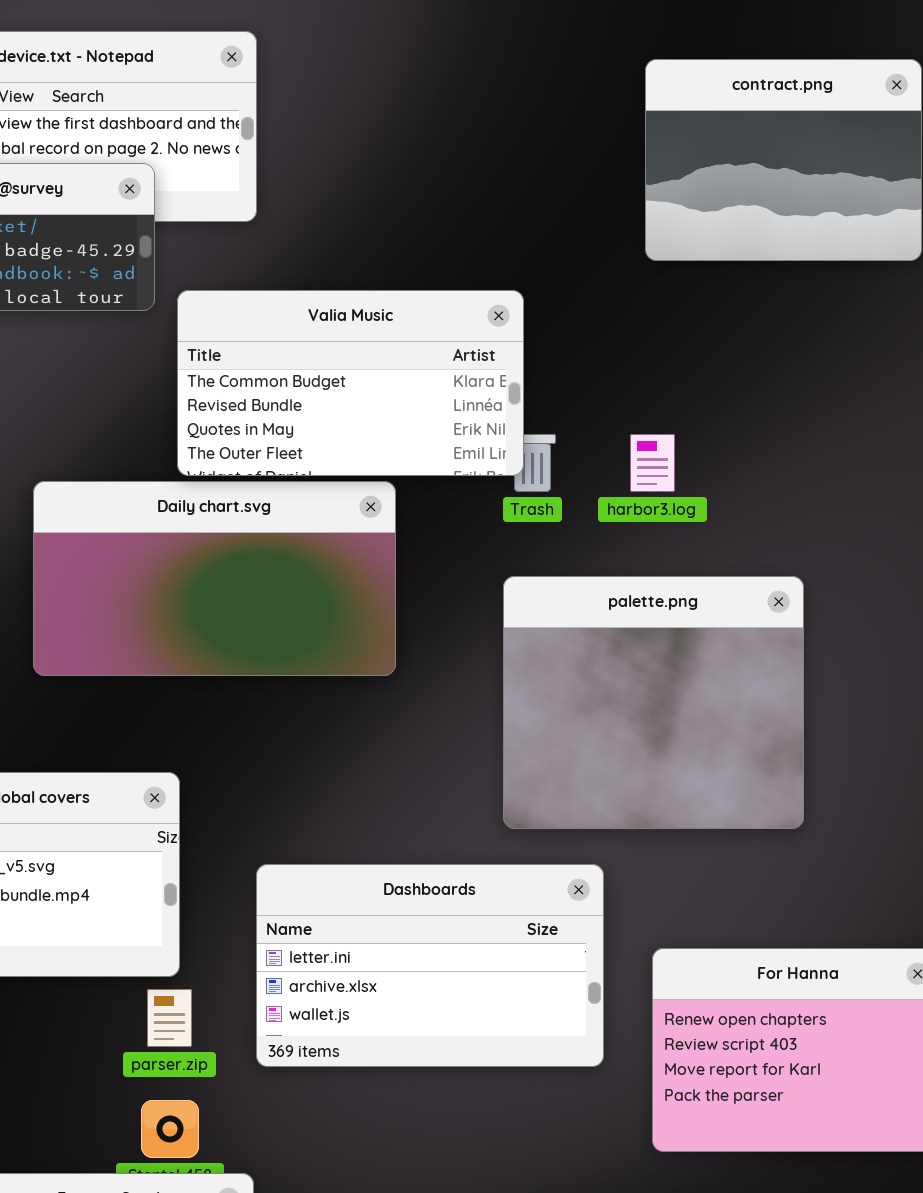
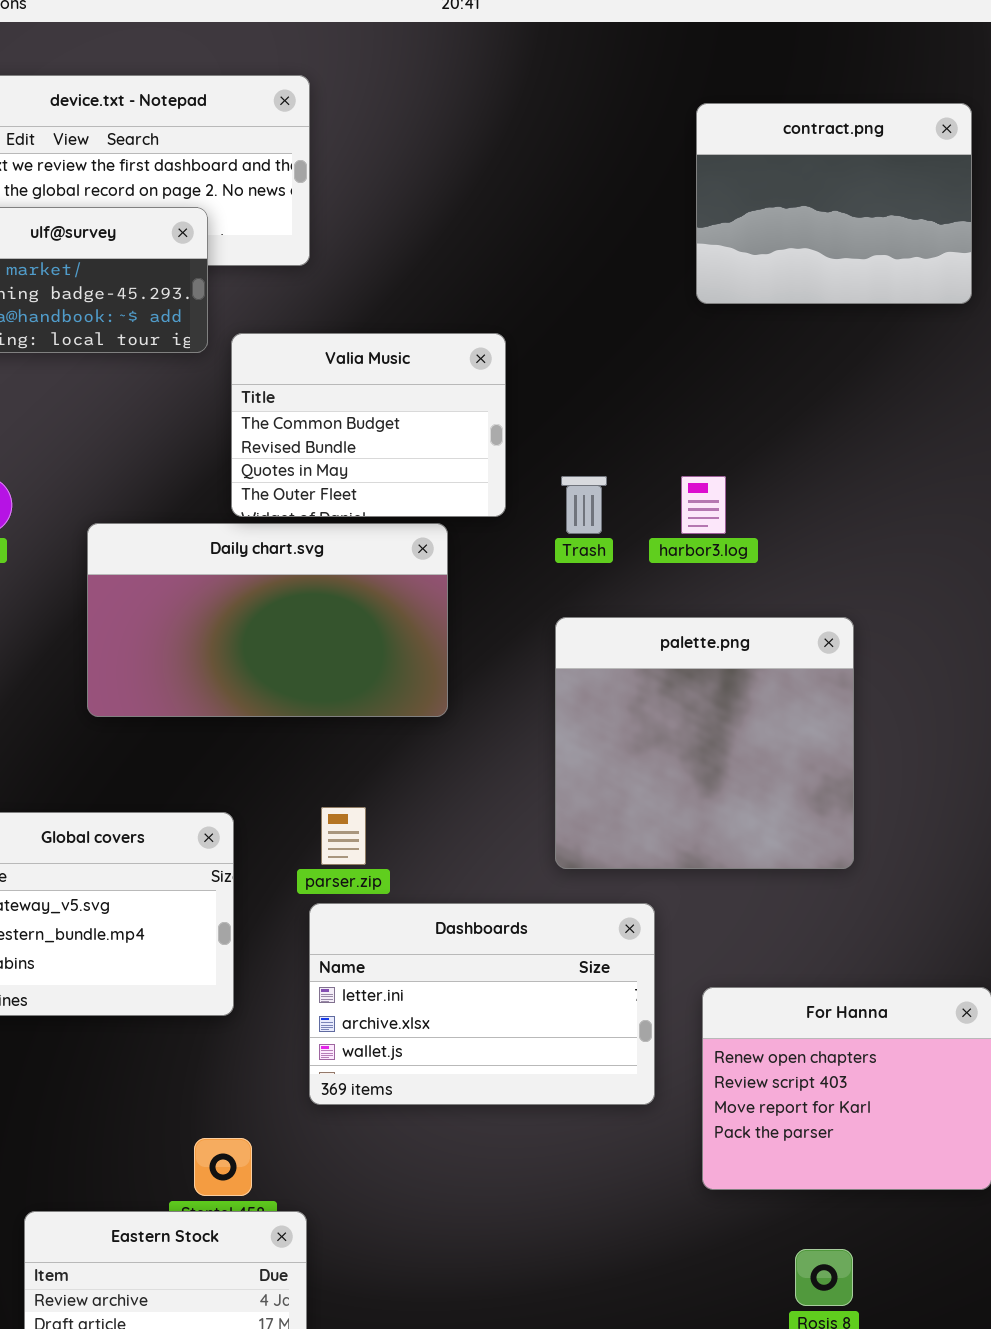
Valia Music: [177,290,524,476] -> [231,333,506,517], resized
parser.zip: [147,989,192,1047] -> [321,807,366,865], moved

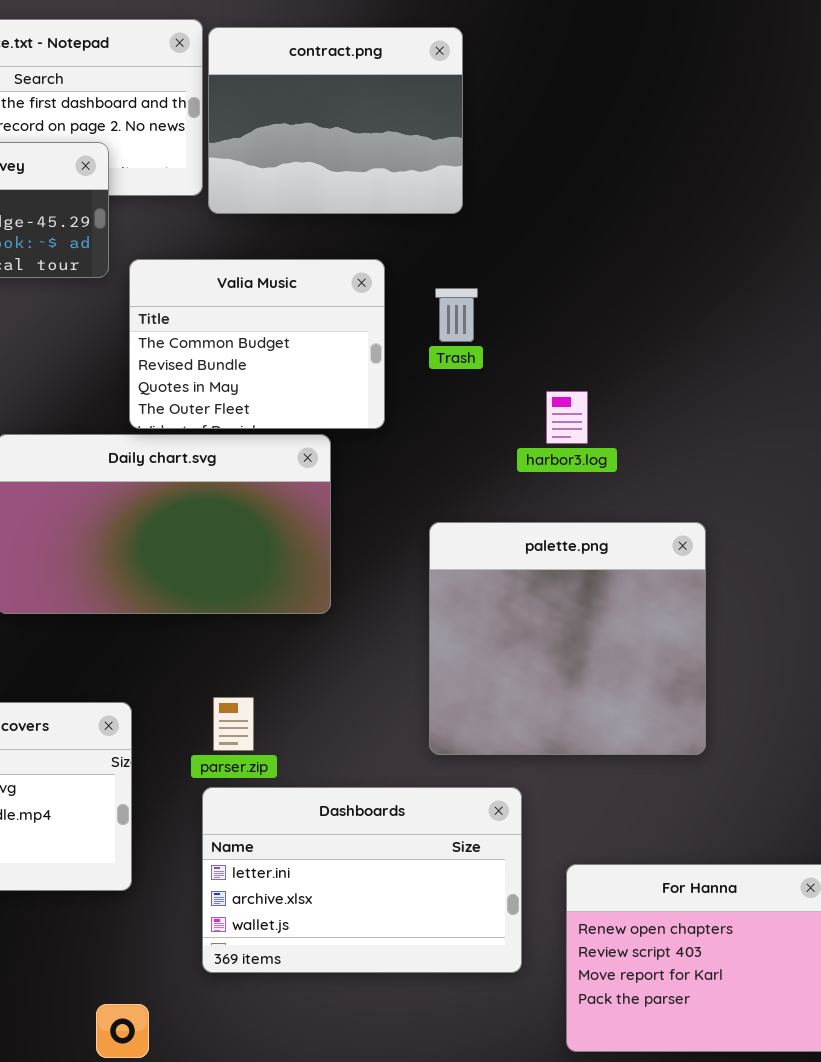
contract.png: [696,103,972,304] -> [208,27,463,214], moved
Trash: [561,476,607,534] -> [435,288,478,342], moved

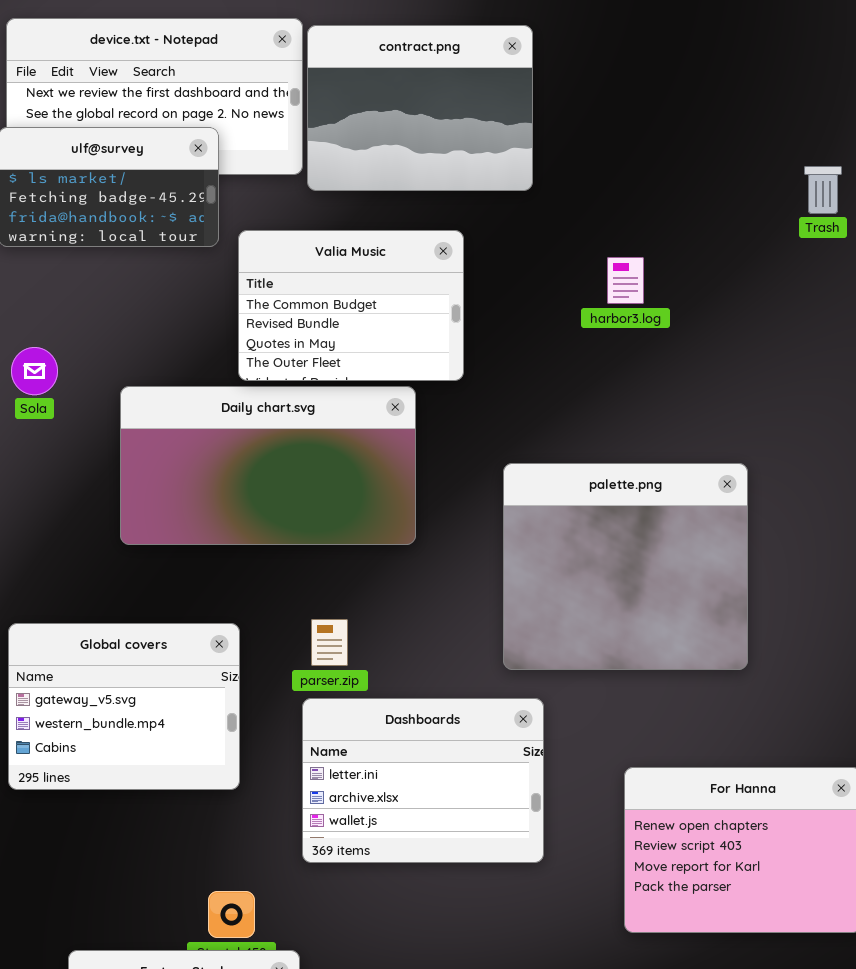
Trash: [435,288,478,342] -> [804,166,842,214], moved
harbor3.log: [546,391,588,444] -> [607,257,644,304], moved
Dashboards: [202,787,522,973] -> [302,698,544,863], resized

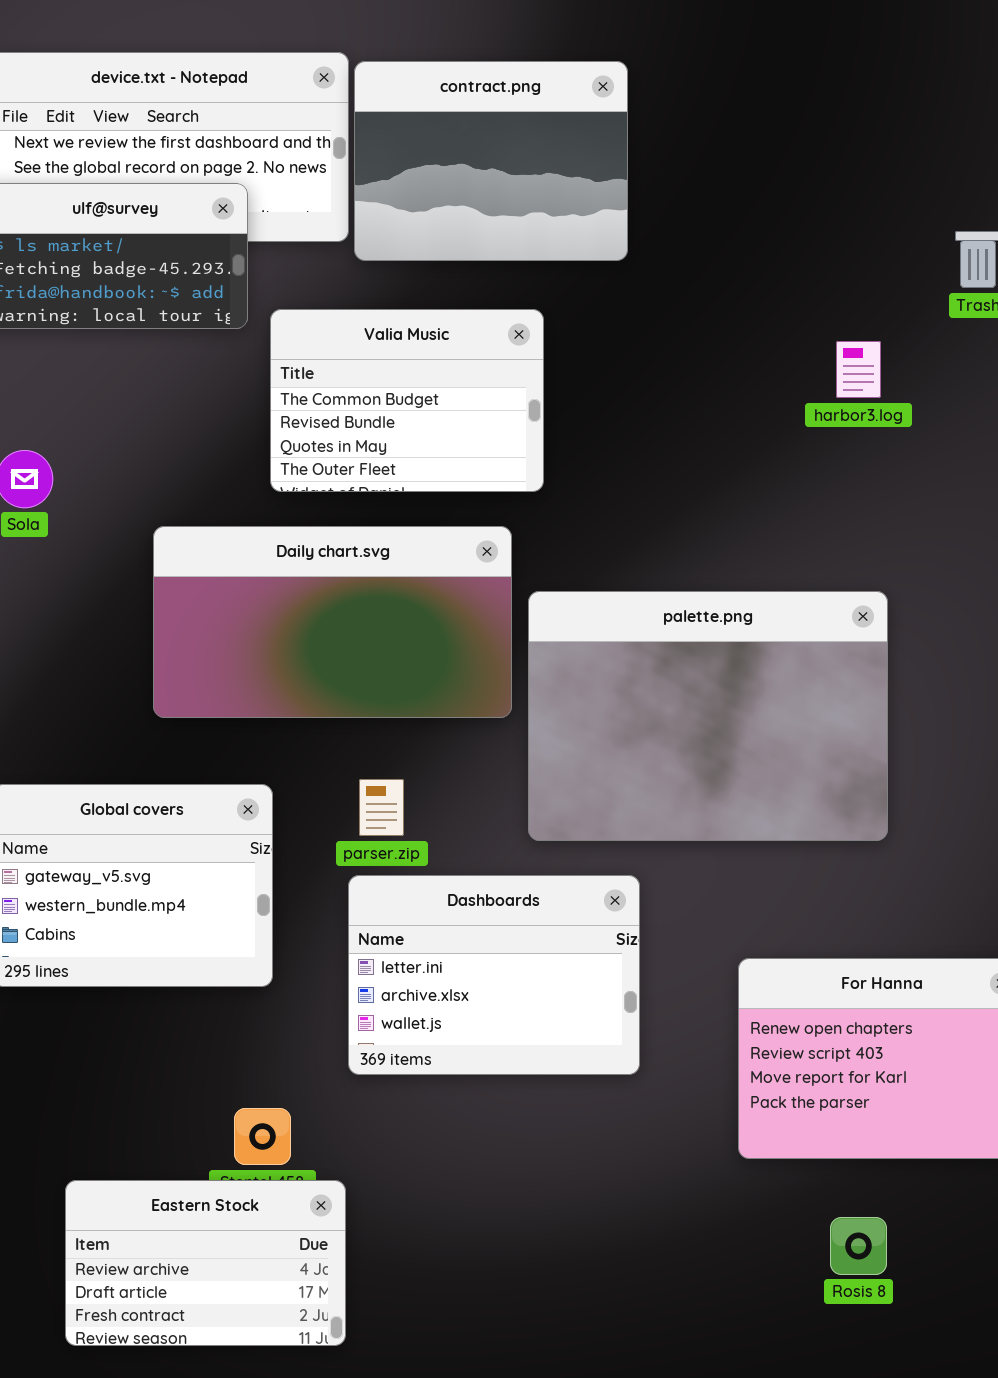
harbor3.log: [607,257,644,304] -> [836,341,881,398], moved
Daily chart.svg: [120,386,416,545] -> [153,526,512,718], moved
palette.png: [503,463,748,670] -> [528,591,888,841], resized

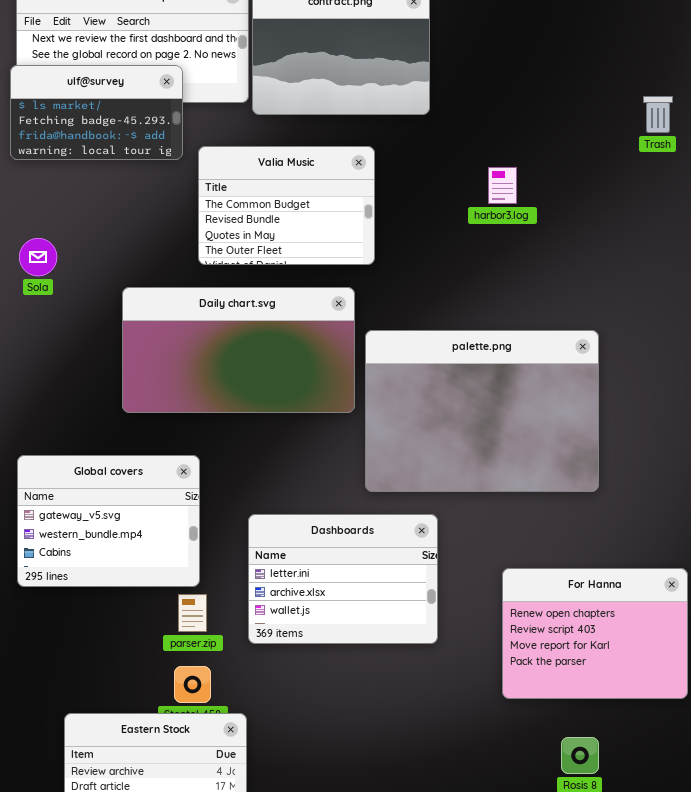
harbor3.log: [836,341,881,398] -> [488,167,517,204], moved
parser.zip: [359,779,404,836] -> [178,594,207,632], moved

